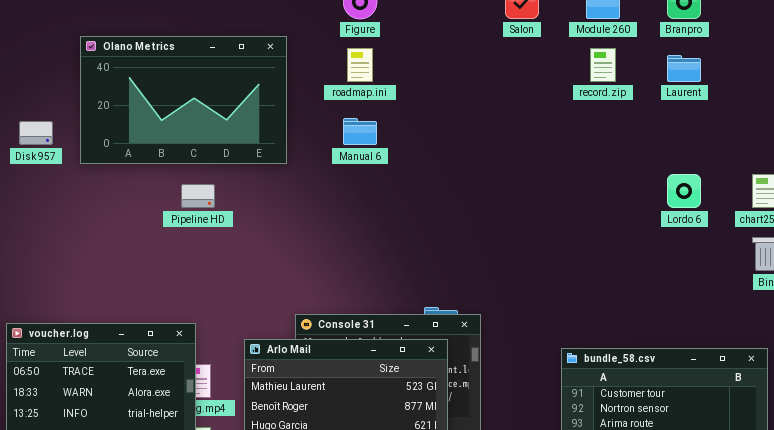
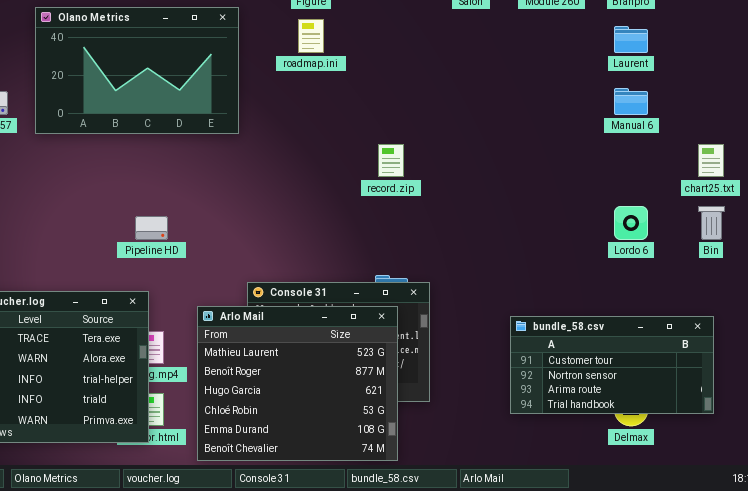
record.zip: [590,48,616,82] -> [378,144,404,177], moved
Manual 6: [343,118,377,145] -> [614,88,648,115], moved
Lordo 6: [667,174,701,208] -> [614,206,648,240], moved
Pipeline HD: [181,184,215,208] -> [135,216,168,240], moved

